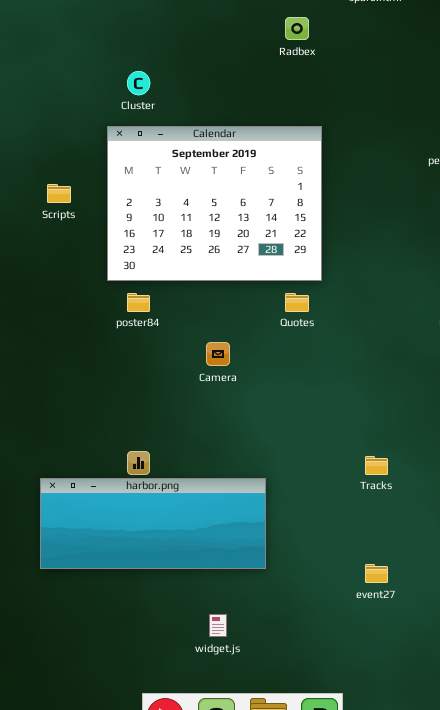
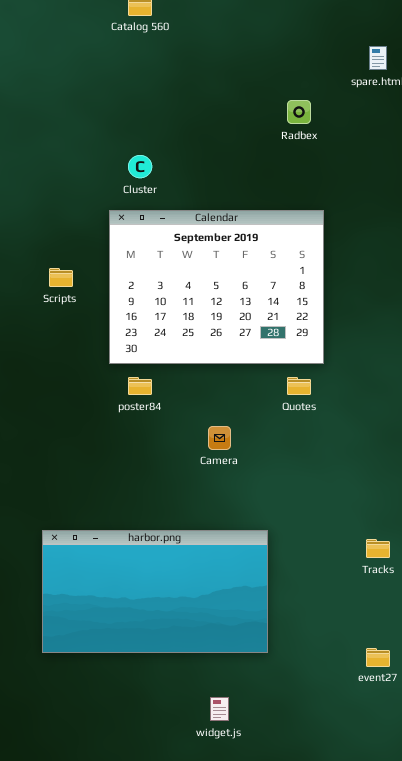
harbor.png: [40,478,266,569] -> [42,530,268,653], resized

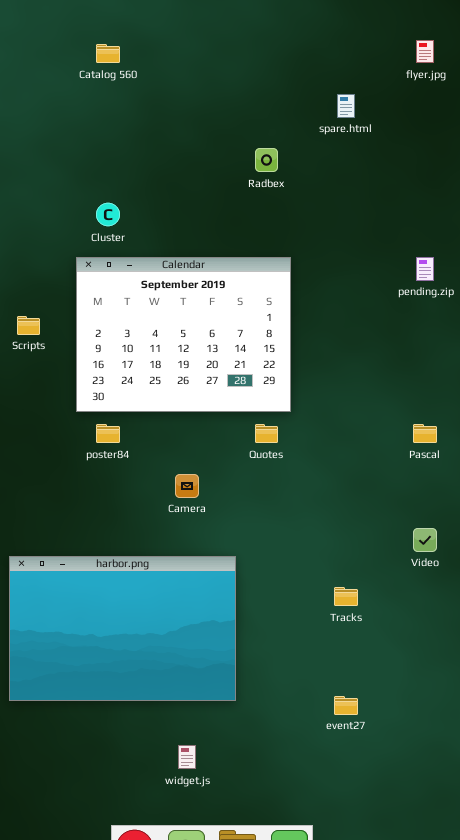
harbor.png: [42,530,268,653] -> [9,556,236,701], resized

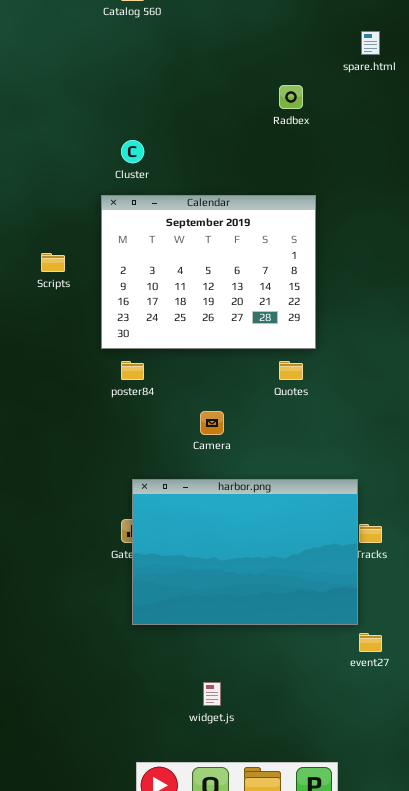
harbor.png: [9,556,236,701] -> [132,479,358,625], moved

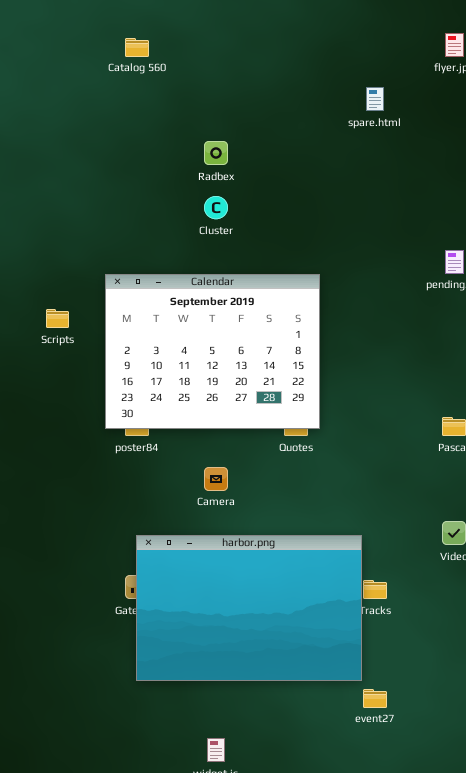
Radbex: [279,85,303,109] -> [204,141,228,165], moved
Cluster: [121,140,144,163] -> [204,196,228,219], moved
Calendar: [101,195,316,349] -> [105,274,320,429], moved

